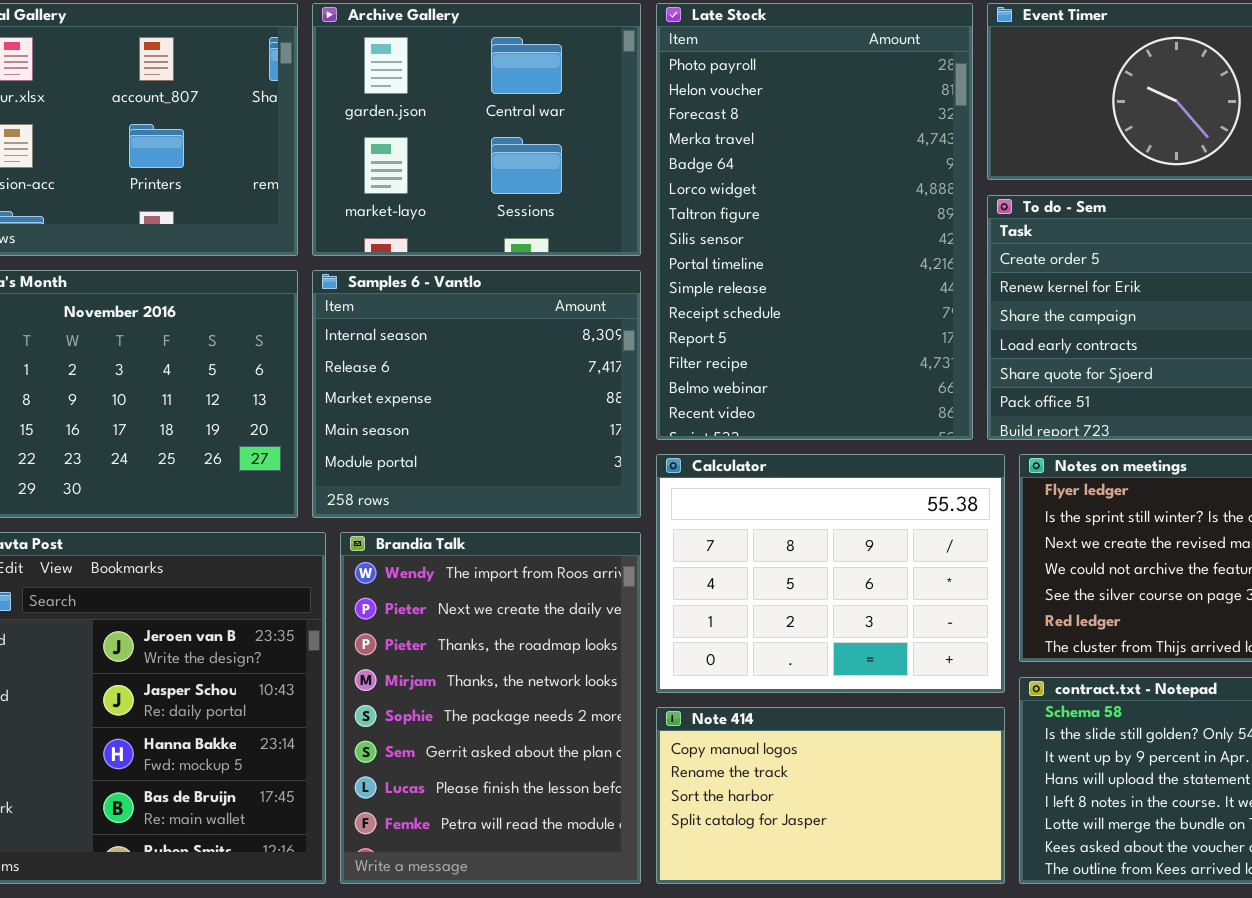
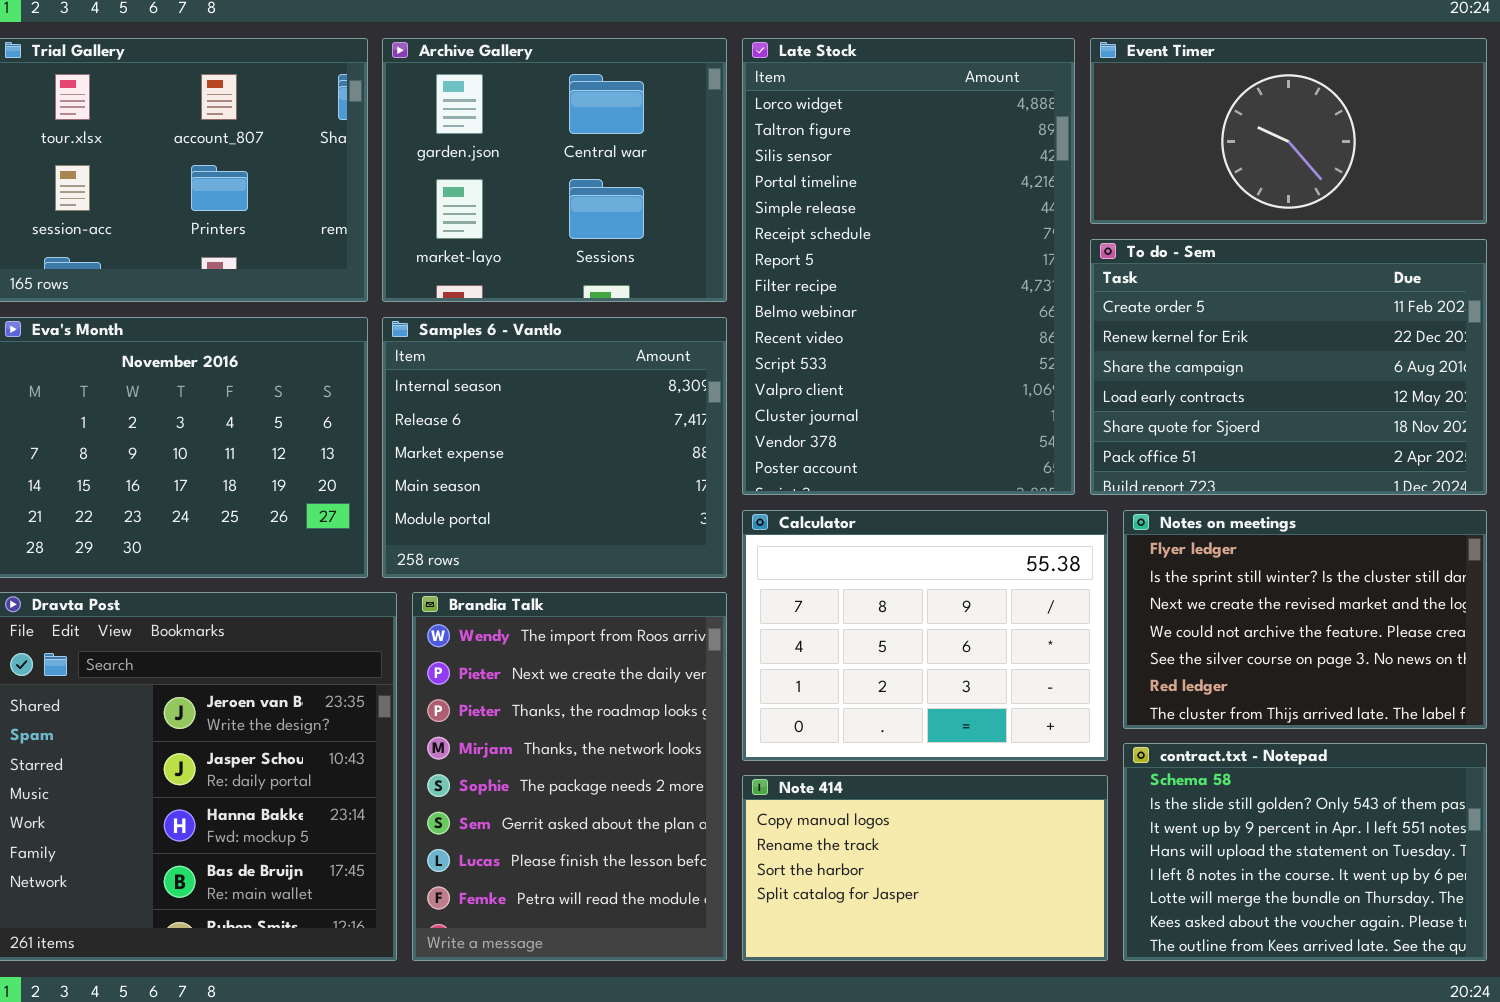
Late Stock: [656,3,973,440] -> [742,38,1075,495], scrolled down 5 rows

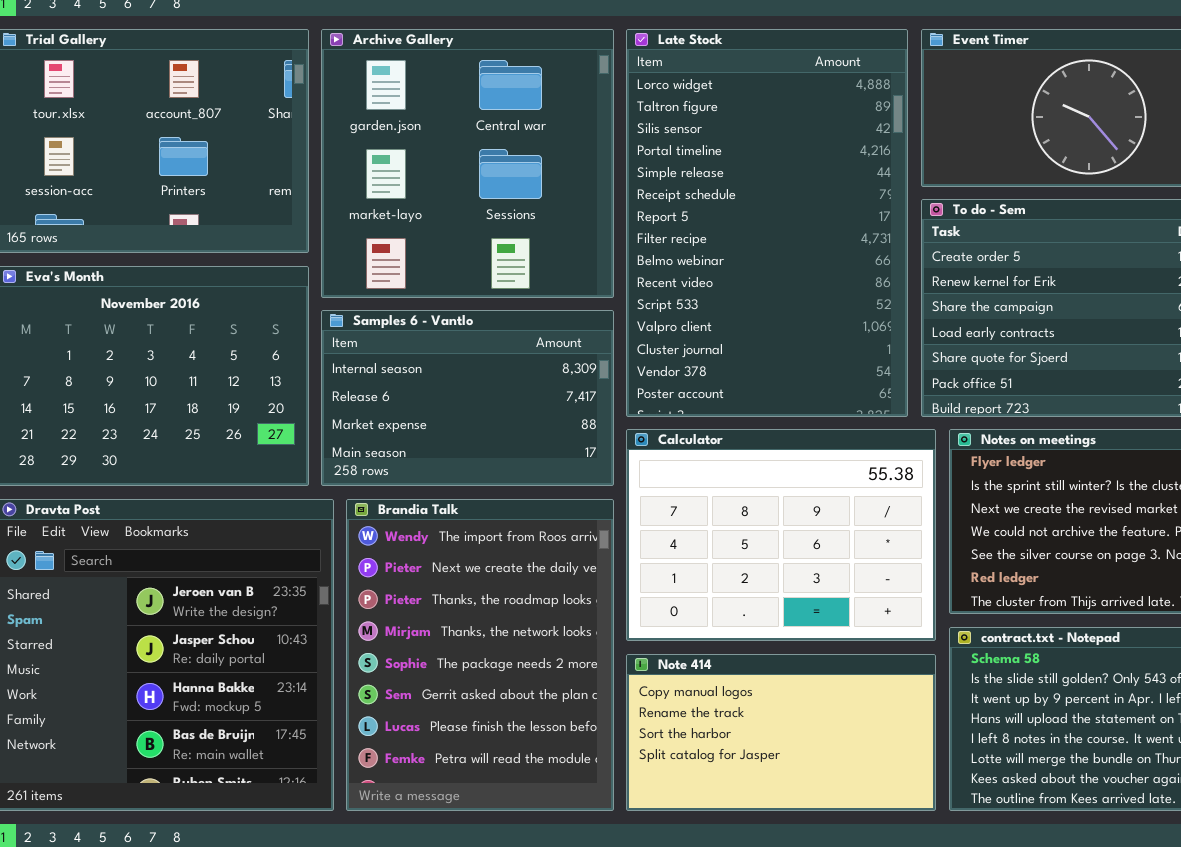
Archive Gallery: [382,38,727,302] -> [321,29,614,298], resized
Samples 6 - Vantlo: [382,317,727,578] -> [321,310,614,486], resized

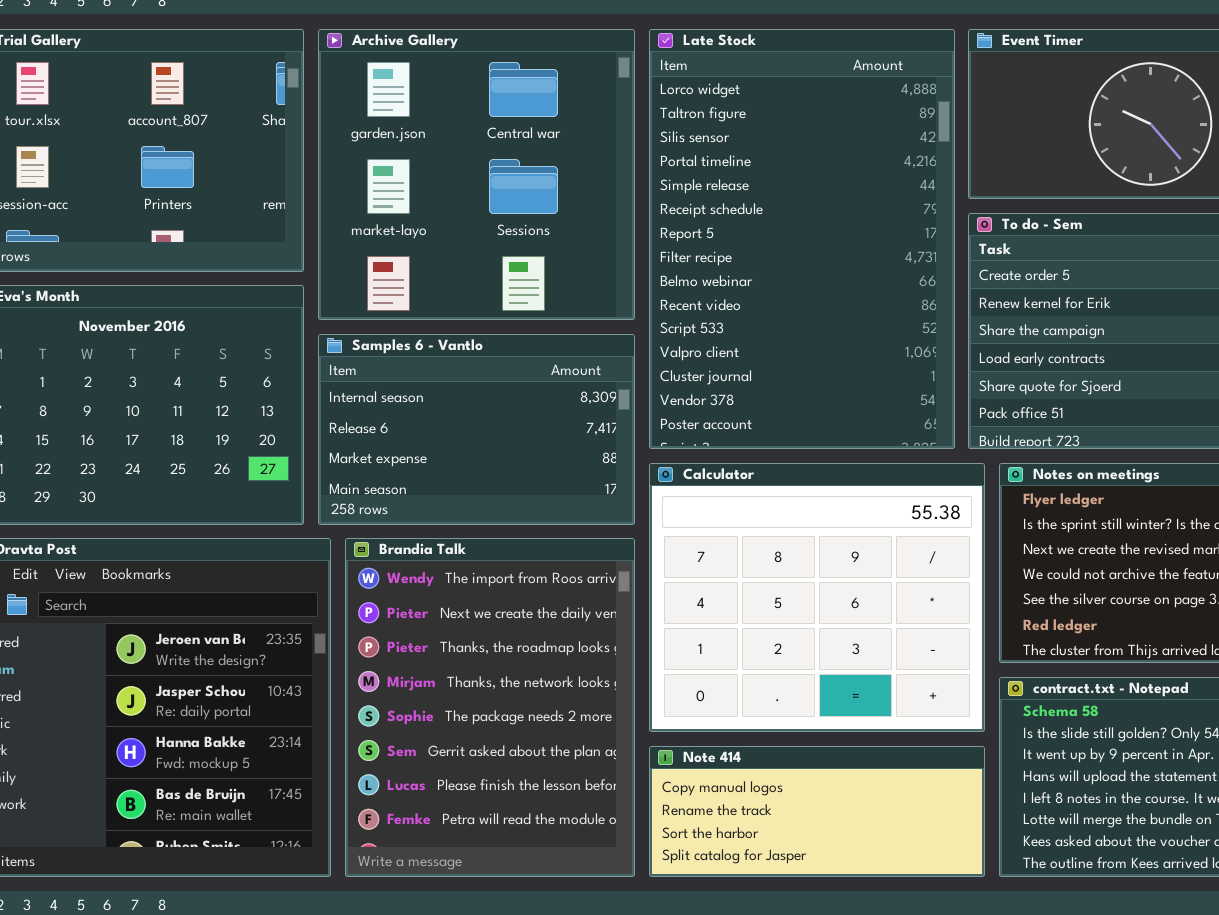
Calculator: [626,429,936,641] -> [649,463,985,732], resized
Note 414: [626,654,936,811] -> [649,746,985,877], resized

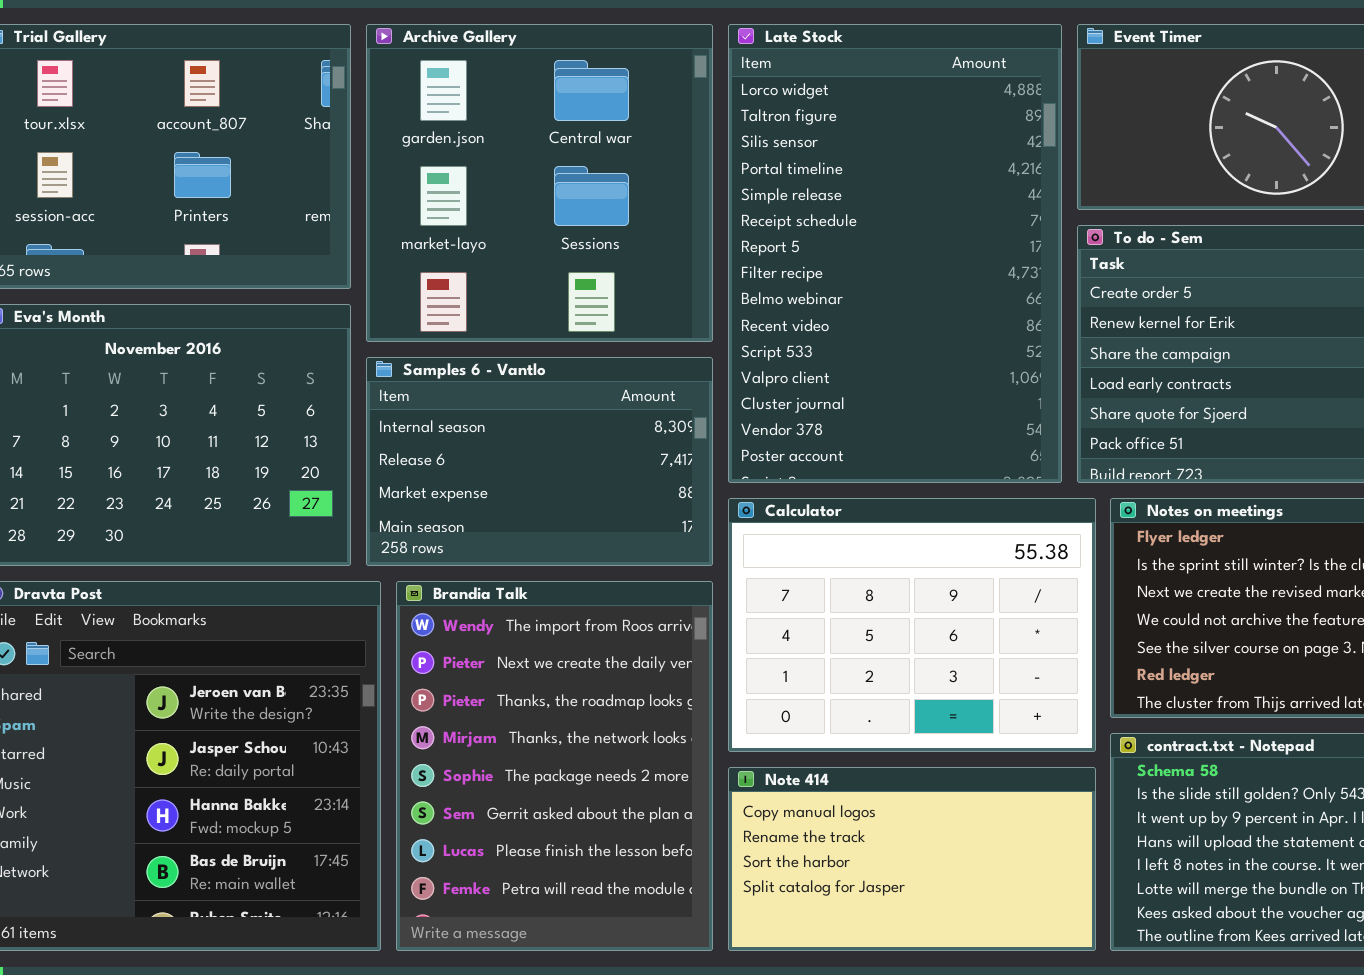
Calculator: [649,463,985,732] -> [728,498,1096,752], resized
Note 414: [649,746,985,877] -> [728,767,1096,951], resized

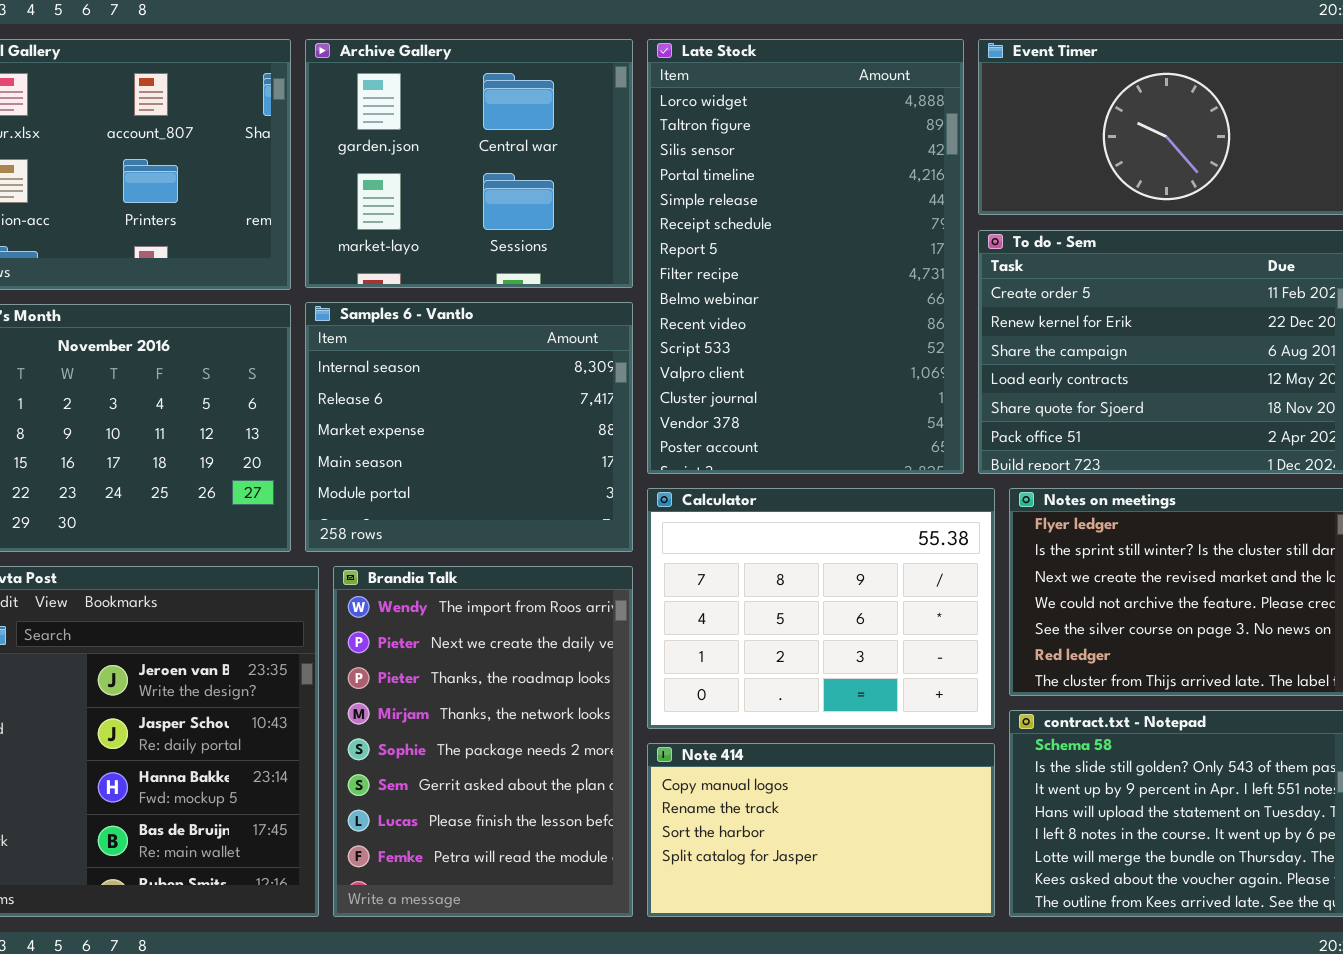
Archive Gallery: [366,24,713,342] -> [305,39,633,288], resized
Samples 6 - Vantlo: [366,357,713,566] -> [305,302,633,552], resized

